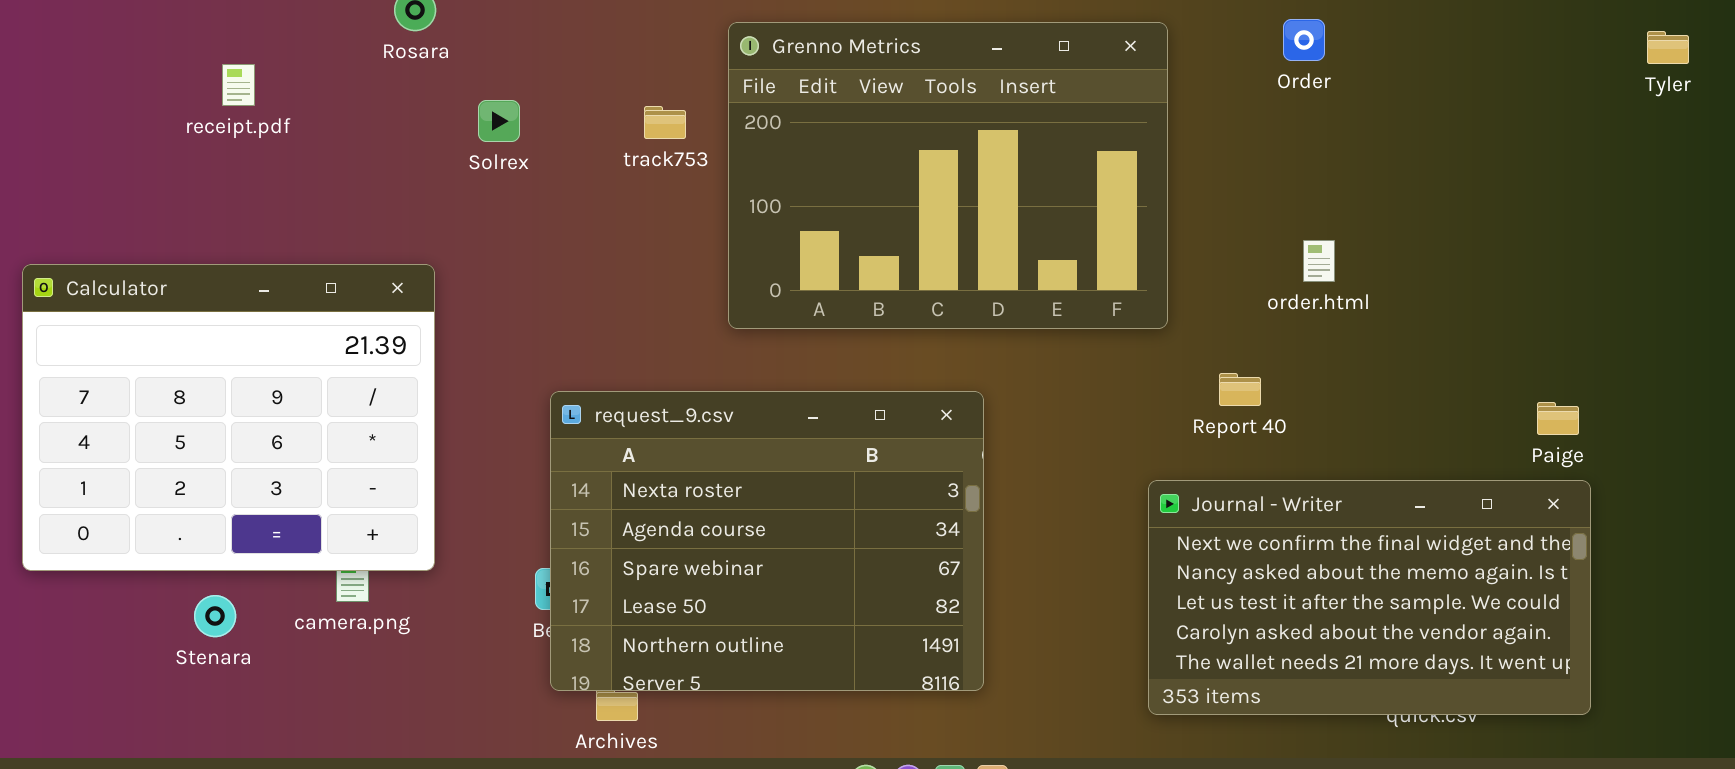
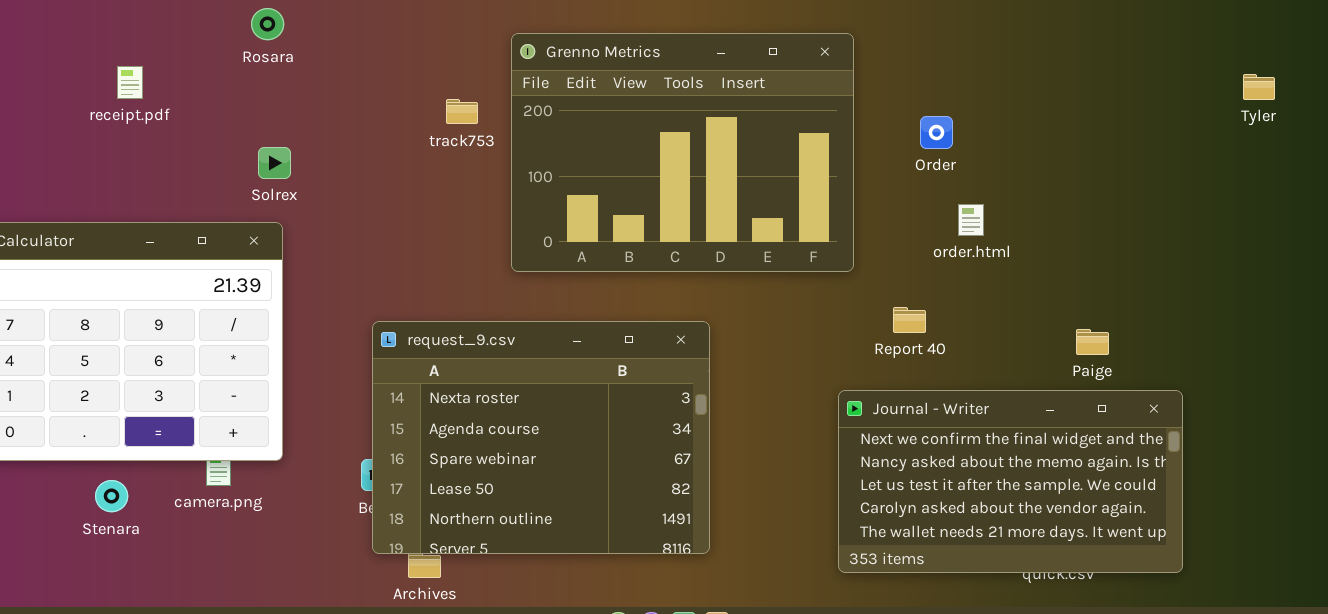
Order: [1283,19,1325,61] -> [920,116,953,149], moved
Tyler: [1647,31,1689,64] -> [1243,74,1275,100], moved
Solrex: [478,100,520,142] -> [258,147,291,179], moved
Paige: [1537,402,1579,435] -> [1076,329,1109,355], moved

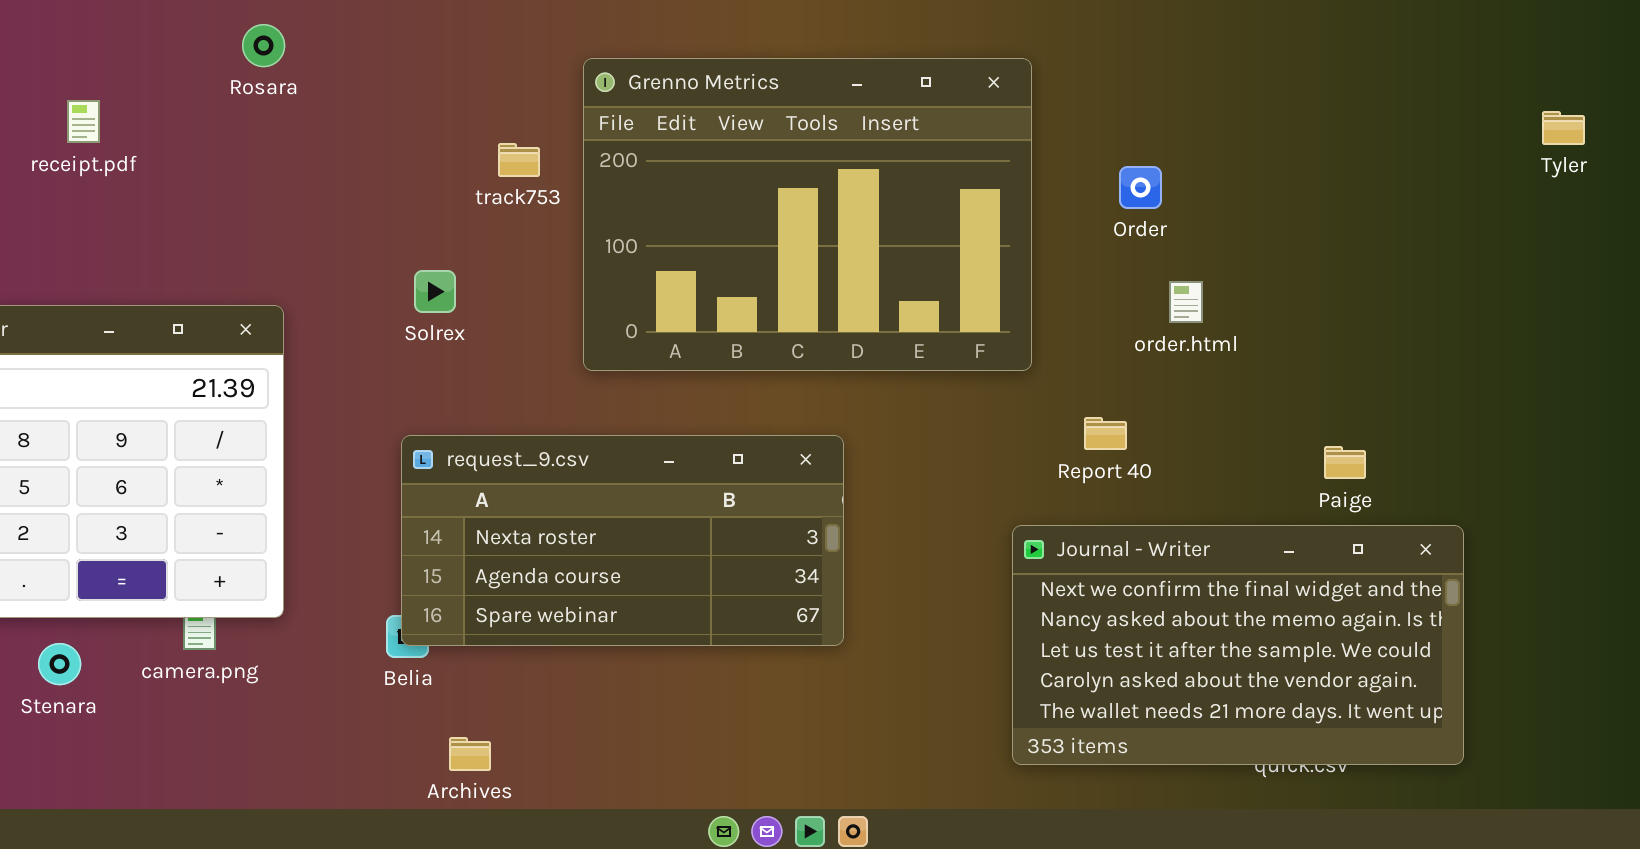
Solrex: [258,147,291,179] -> [414,270,456,313], moved
request_9.csv: [372,321,710,554] -> [401,435,844,646], resized

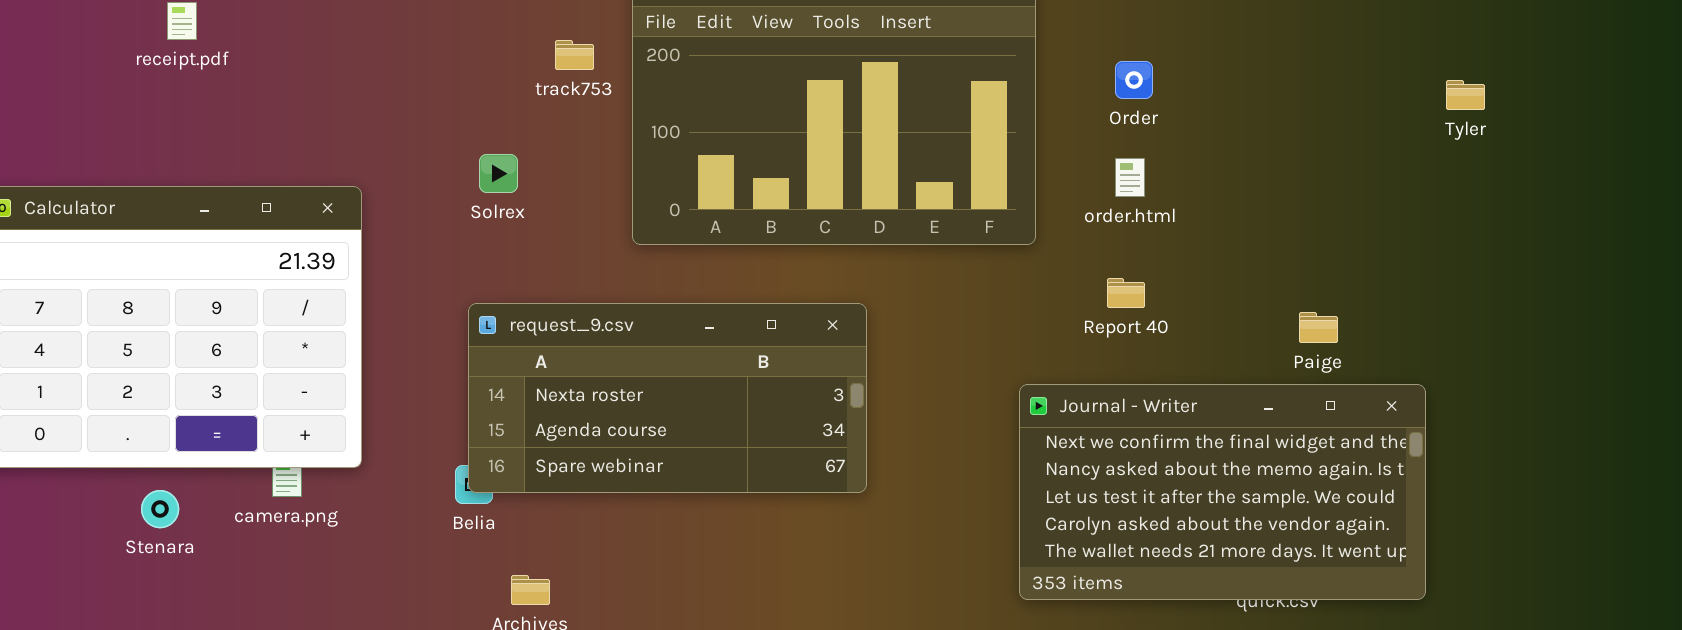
Tyler: [1542,111,1585,145] -> [1446,80,1485,110], moved
order.html: [1169,281,1203,323] -> [1115,158,1145,197], moved
Report 40: [1084,417,1127,450] -> [1107,278,1145,308], moved

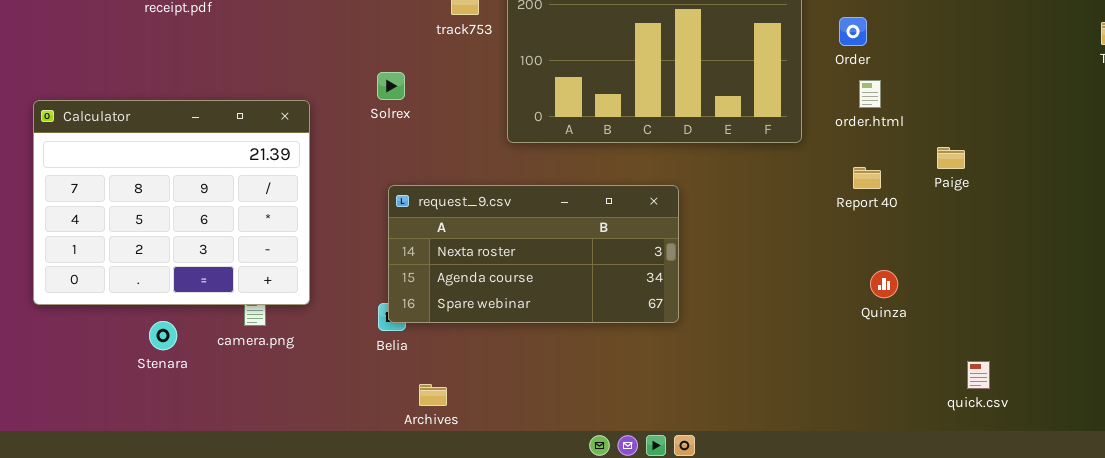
Order: [1115,61,1153,99] -> [839,17,867,46], moved
Solrex: [479,154,518,193] -> [377,72,405,100], moved
Paige: [1299,312,1338,343] -> [937,147,965,169], moved
Journal - Writer: [1019,384,1426,600] -> none, closed

